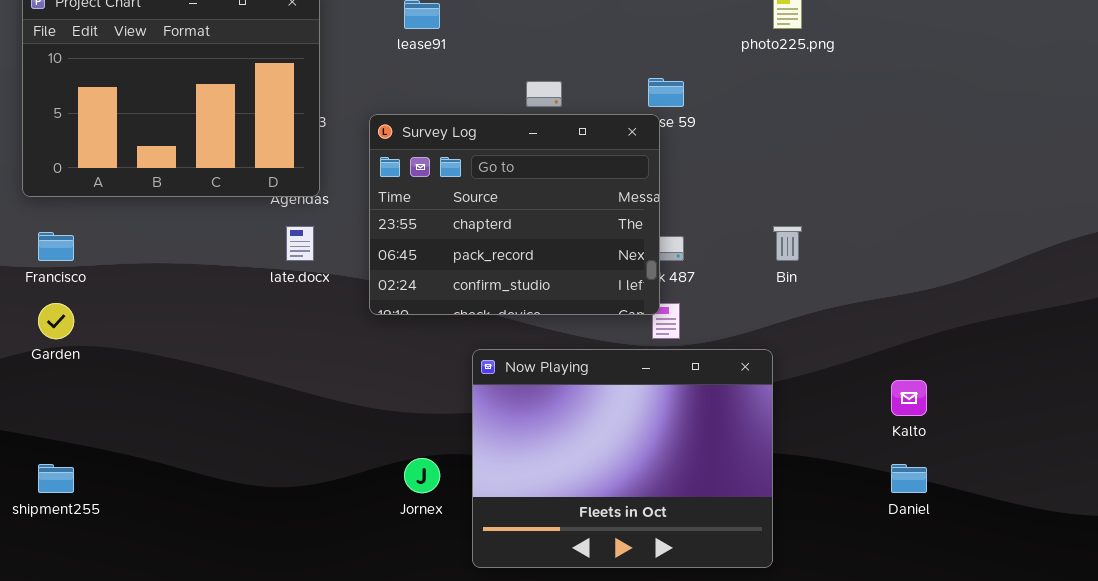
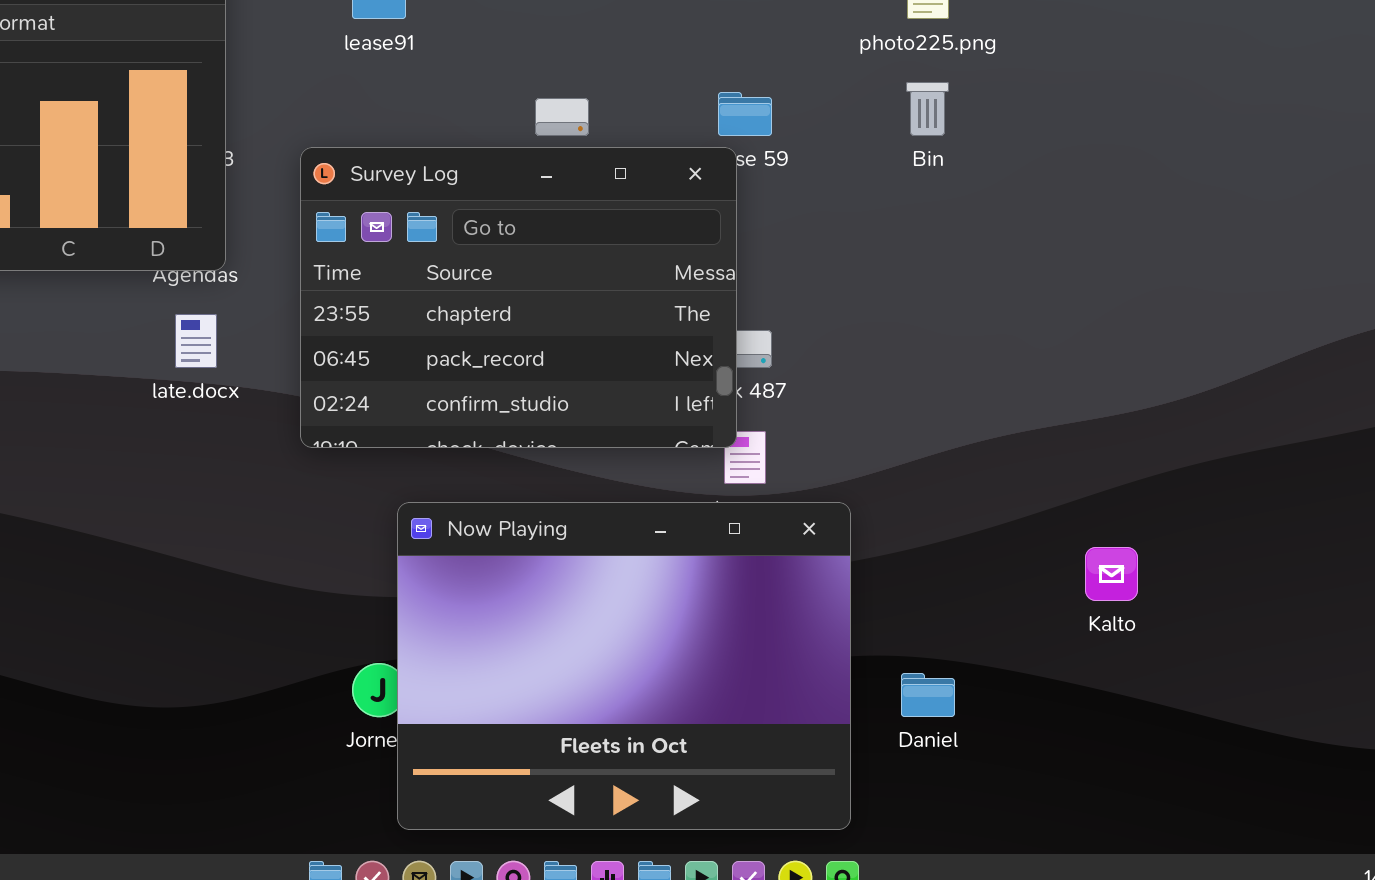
Bin: [773,226,802,261] -> [906,82,949,136], moved
Now Playing: [472,349,773,568] -> [397,502,851,830], moved
Daniel: [891,464,927,493] -> [901,673,955,717], moved

